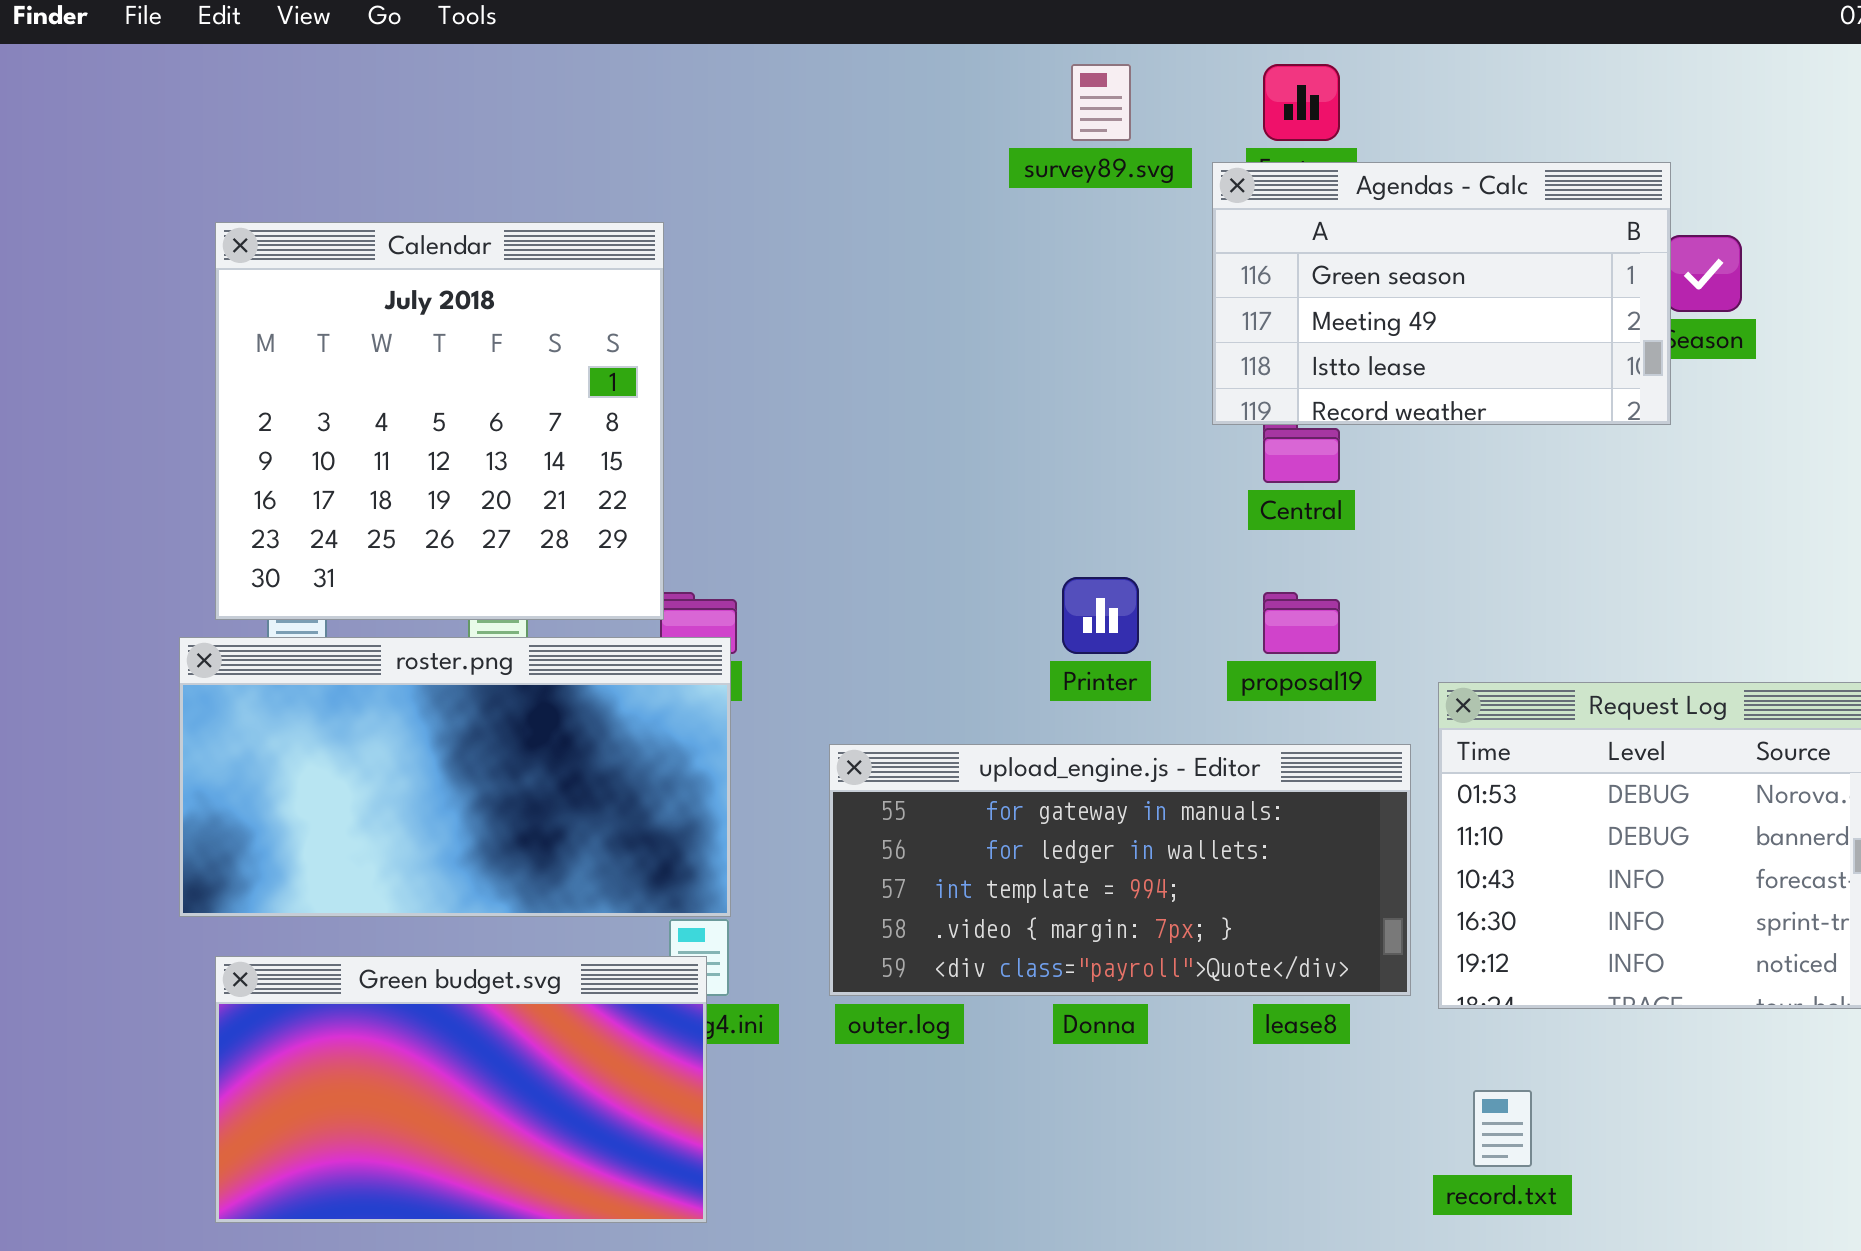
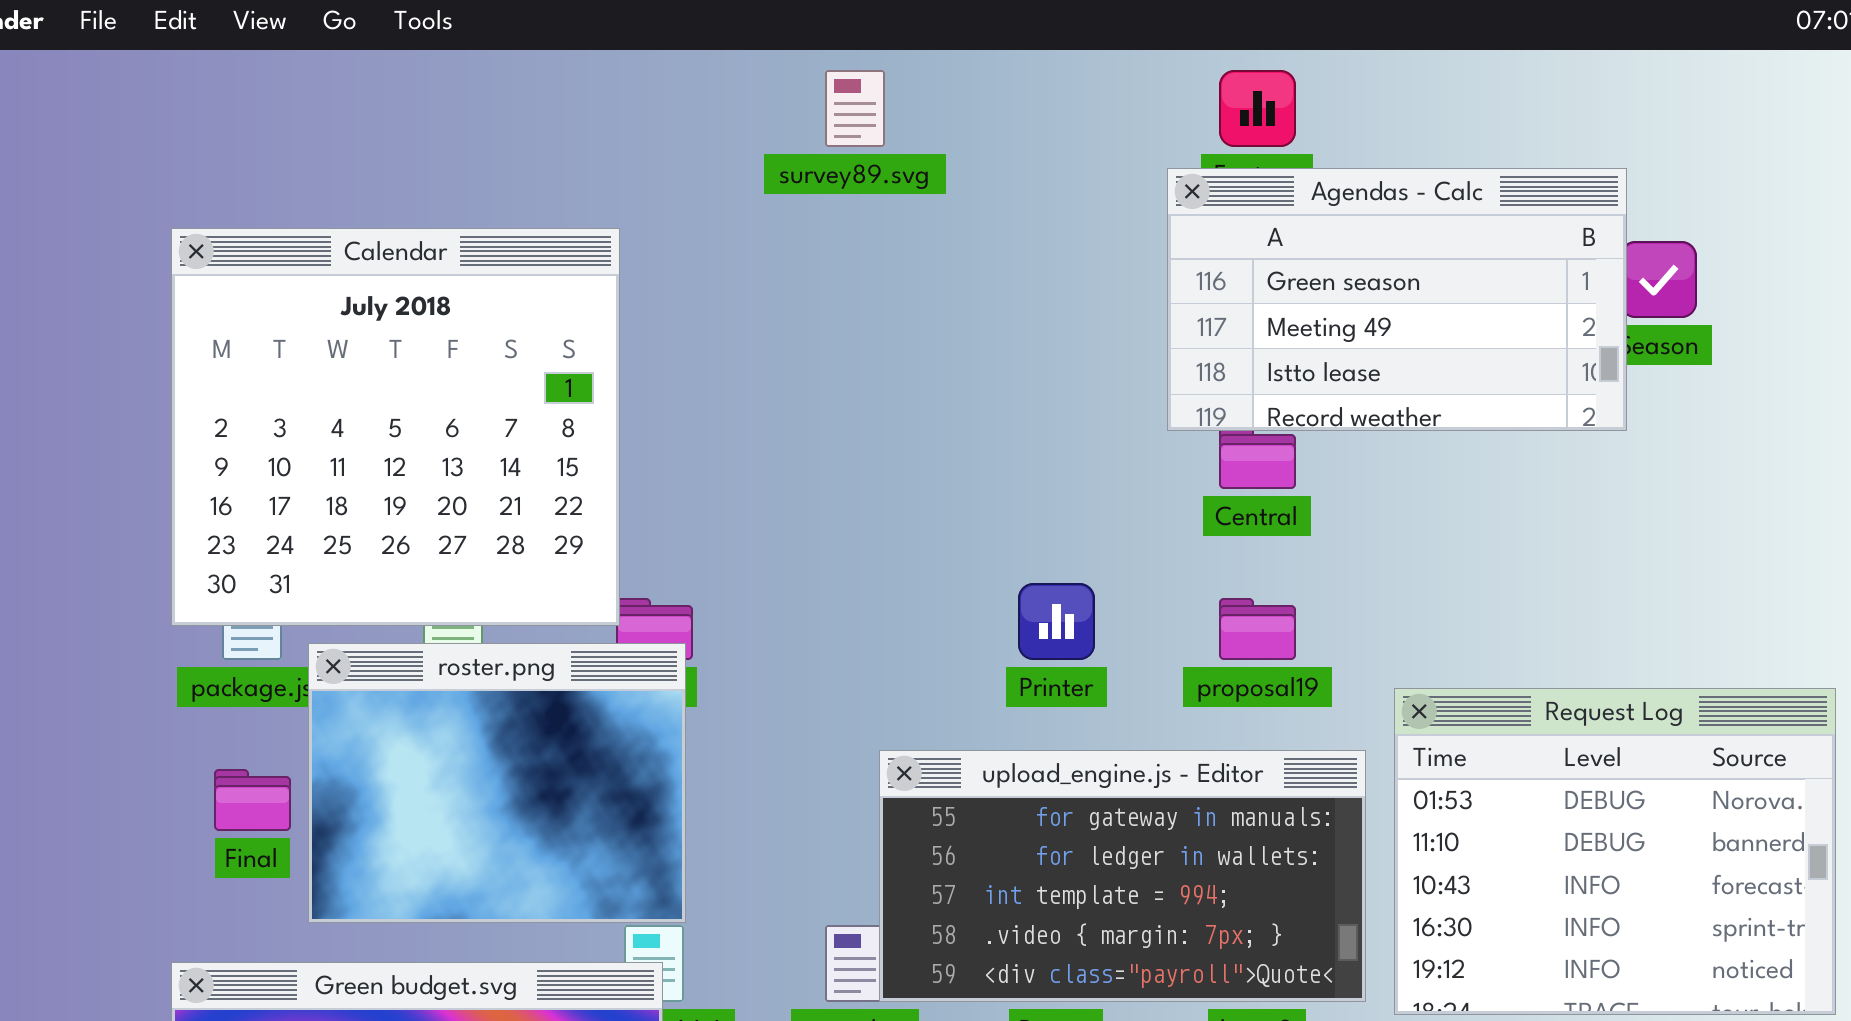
survey89.svg: [1071,64,1131,141] -> [825,70,885,147], moved
roster.png: [179,637,731,917] -> [308,643,686,923], resized
upload_engine.js - Editor: [829,744,1411,996] -> [879,750,1366,1002], resized

